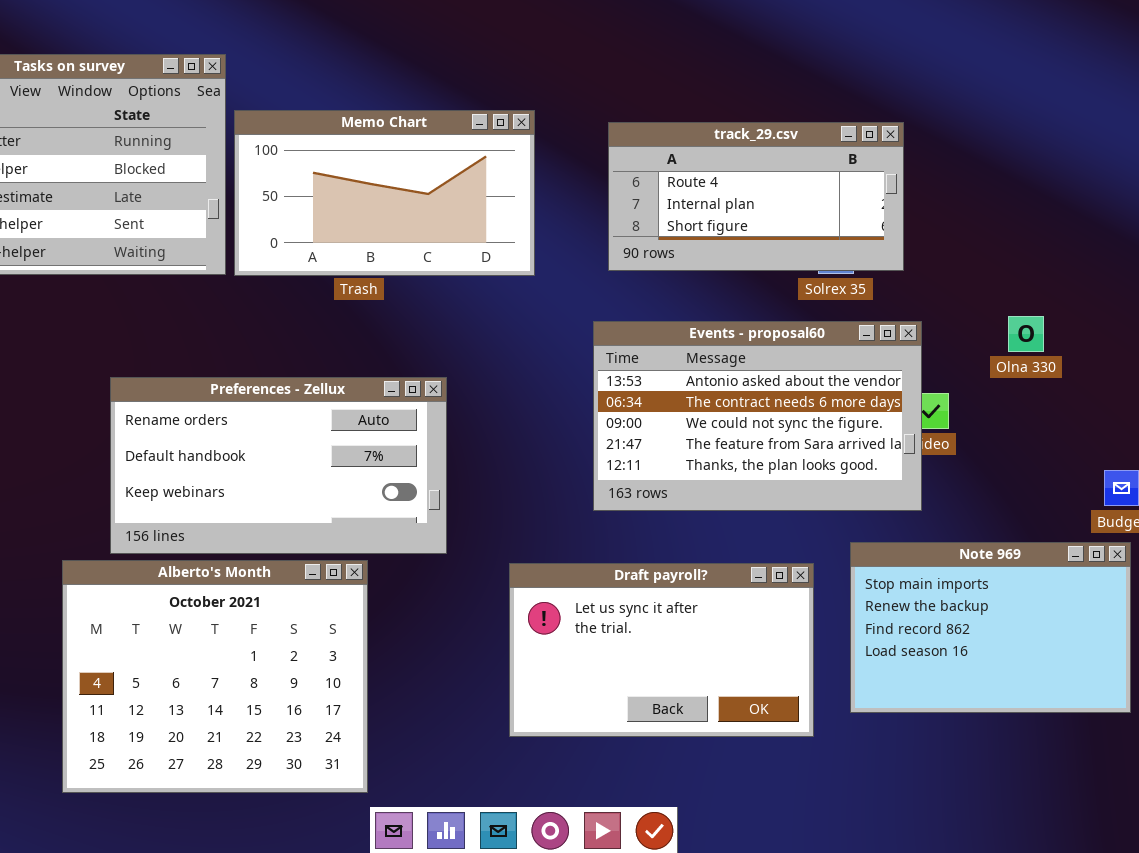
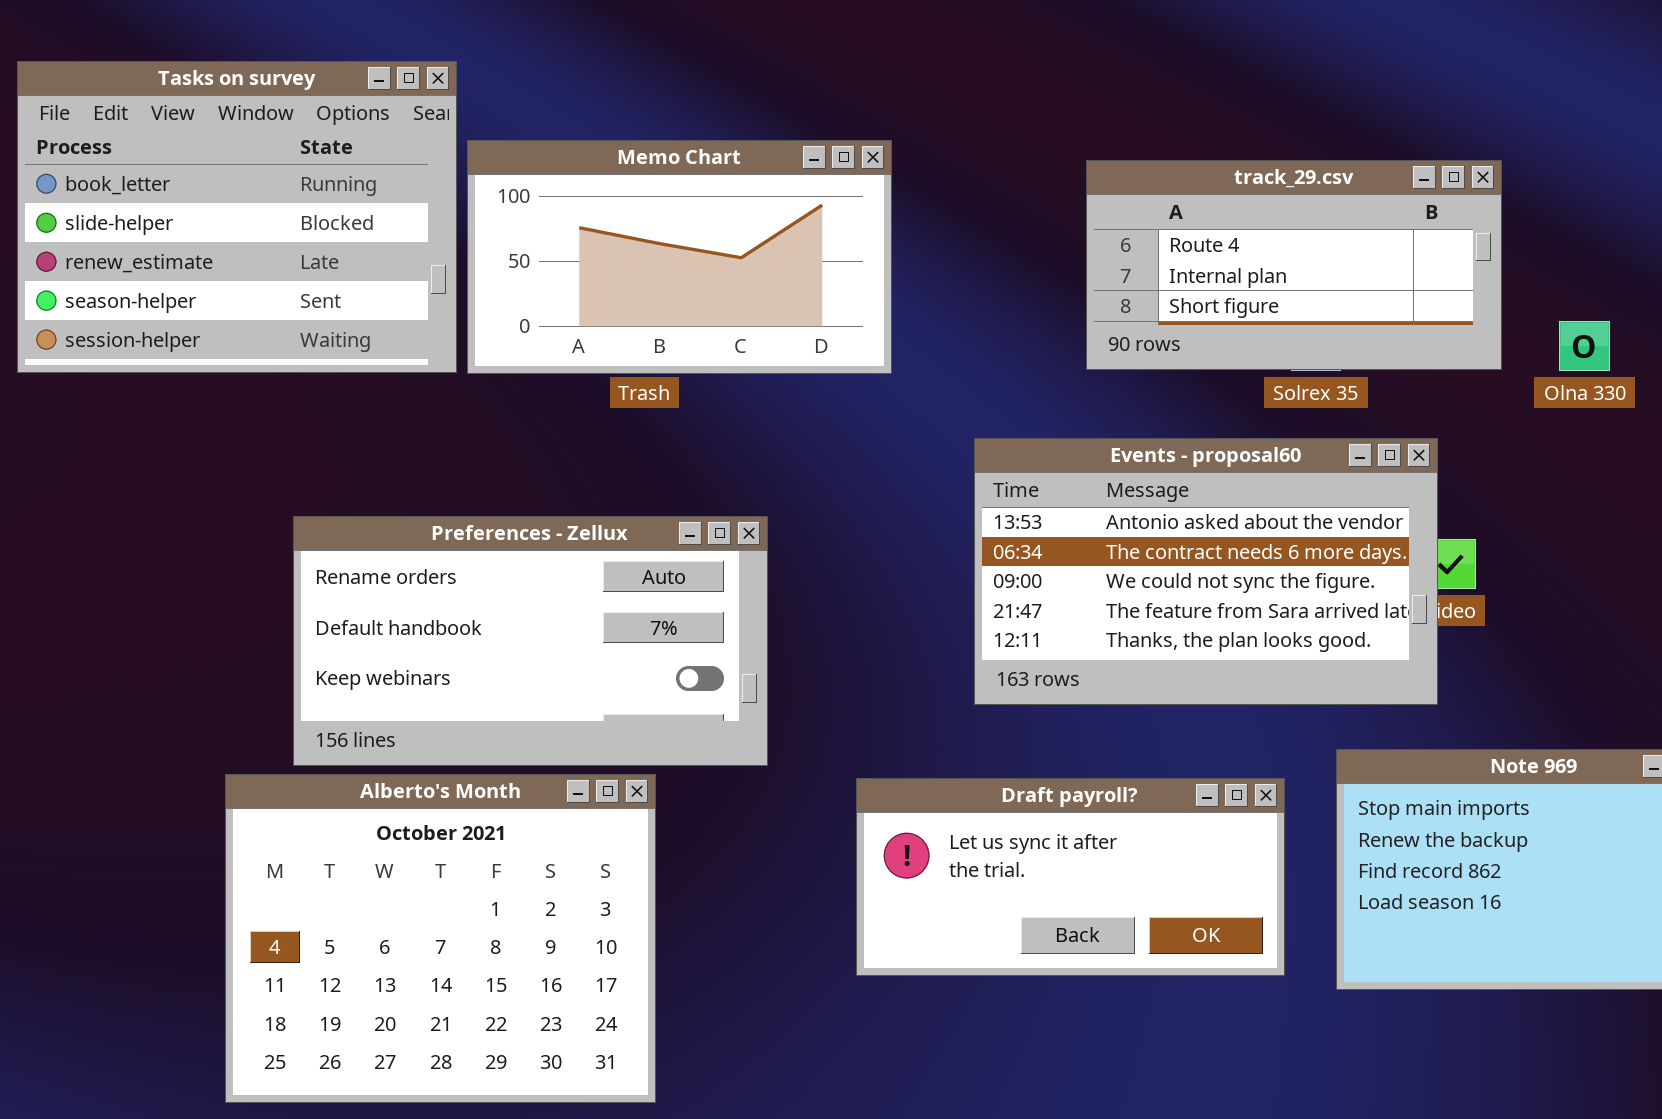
track_29.csv: [608,122,904,271] -> [1086,160,1502,370], moved
Olna 330: [1008,316,1044,352] -> [1559,321,1610,371], moved
Draft payroll?: [509,563,814,737] -> [856,778,1285,976], resized

